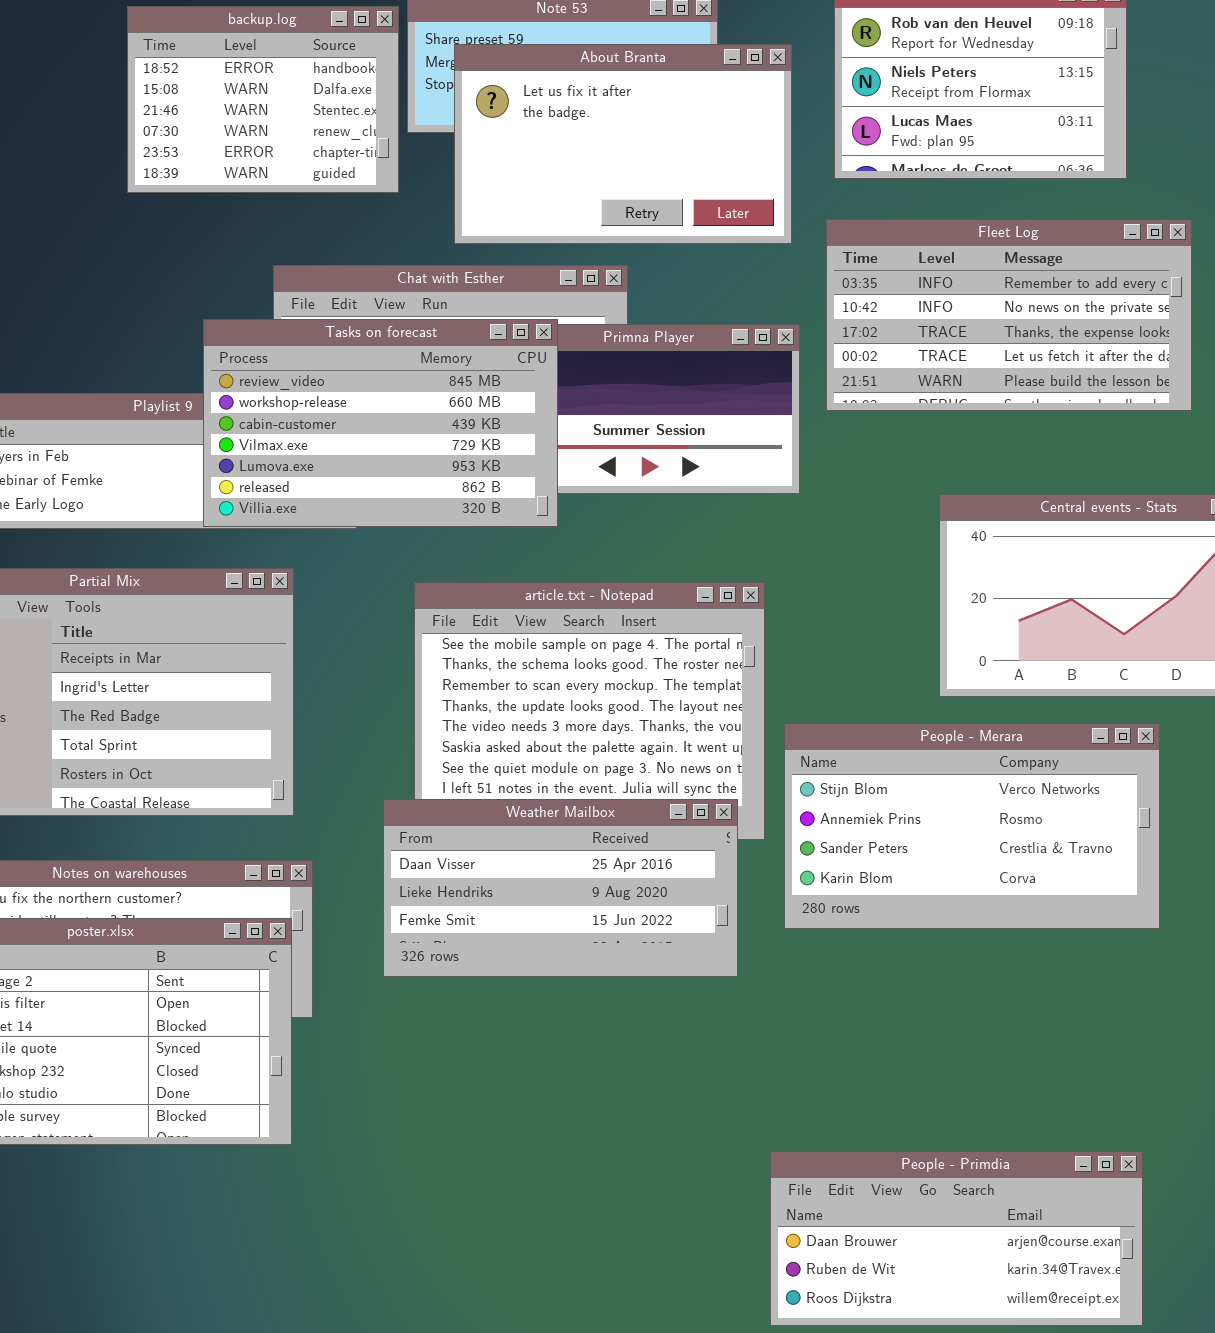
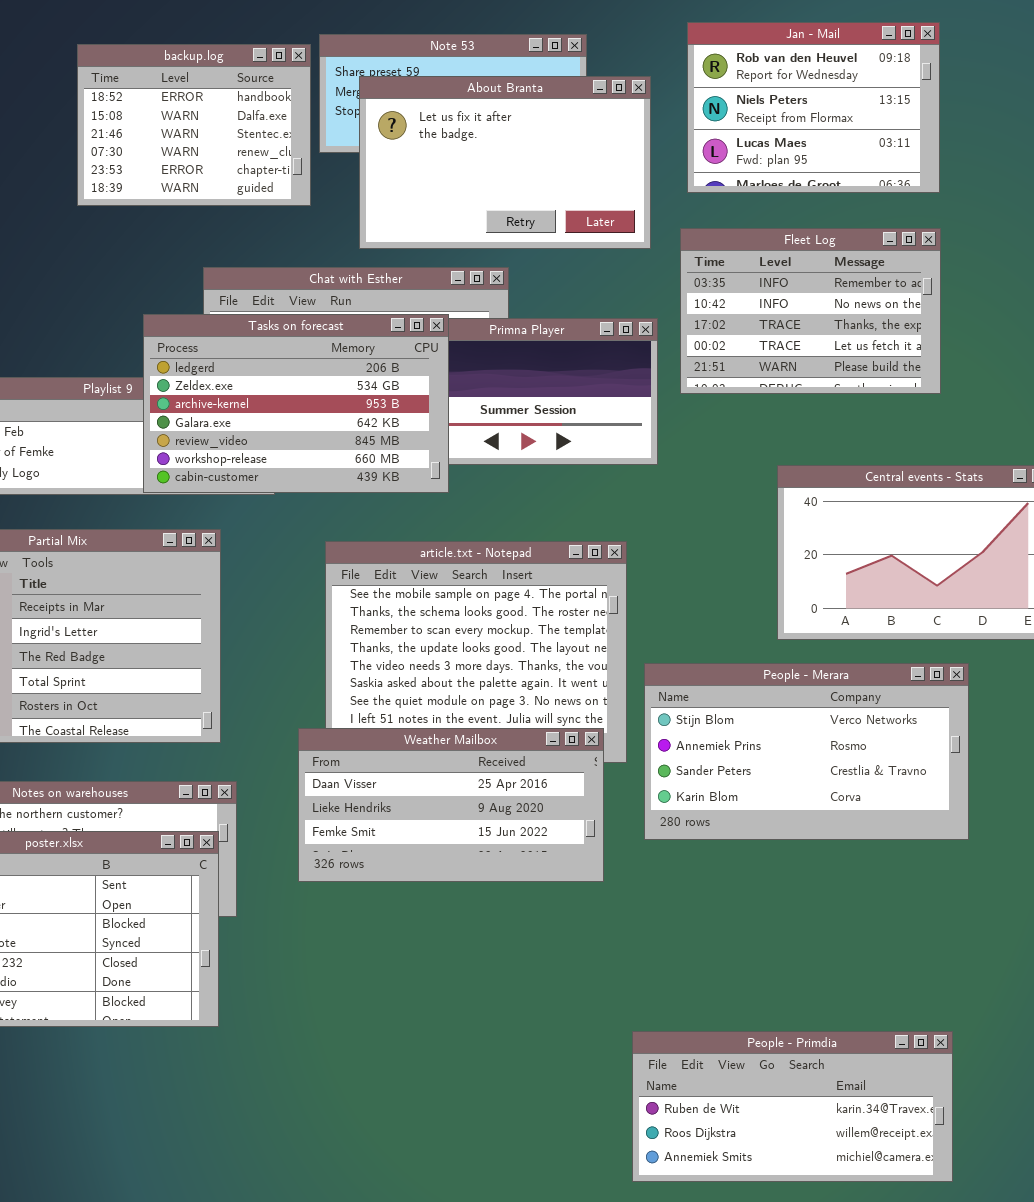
Fleet Log: [826,219,1192,411] -> [680,228,941,394], resized
Tasks on forecast: [203,319,558,527] -> [143,314,449,493], scrolled up 4 rows
People - Primdia: [770,1151,1143,1326] -> [632,1031,953,1182], scrolled down 1 row

